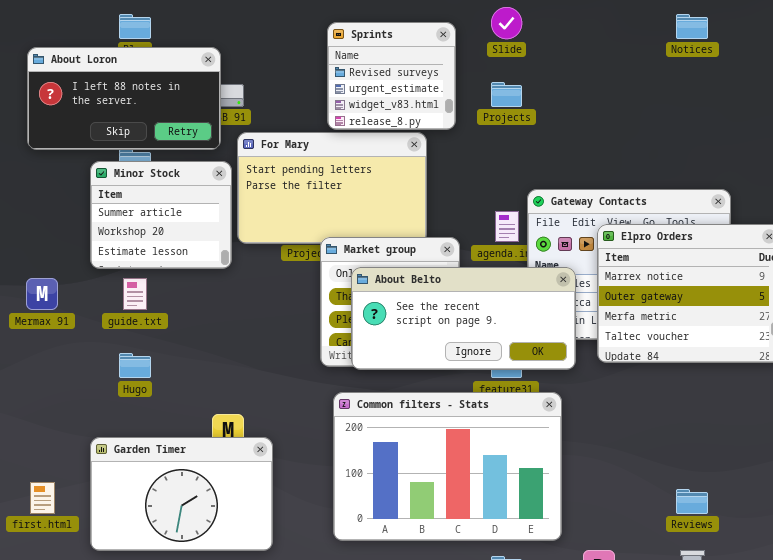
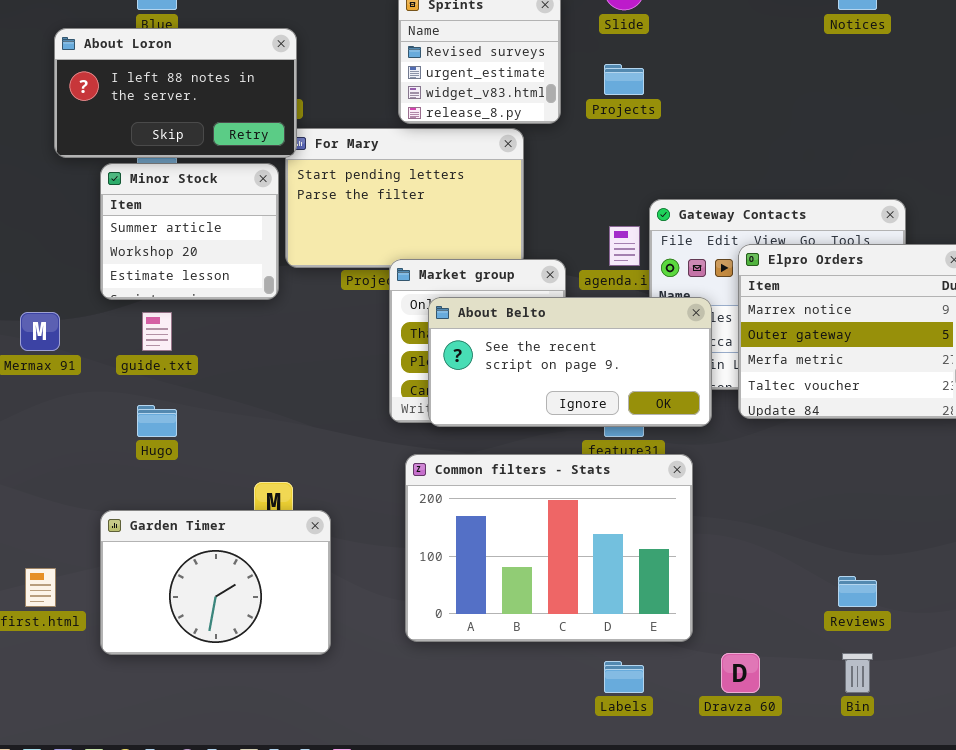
About Loron: [27,47,221,150] -> [54,28,297,158], moved

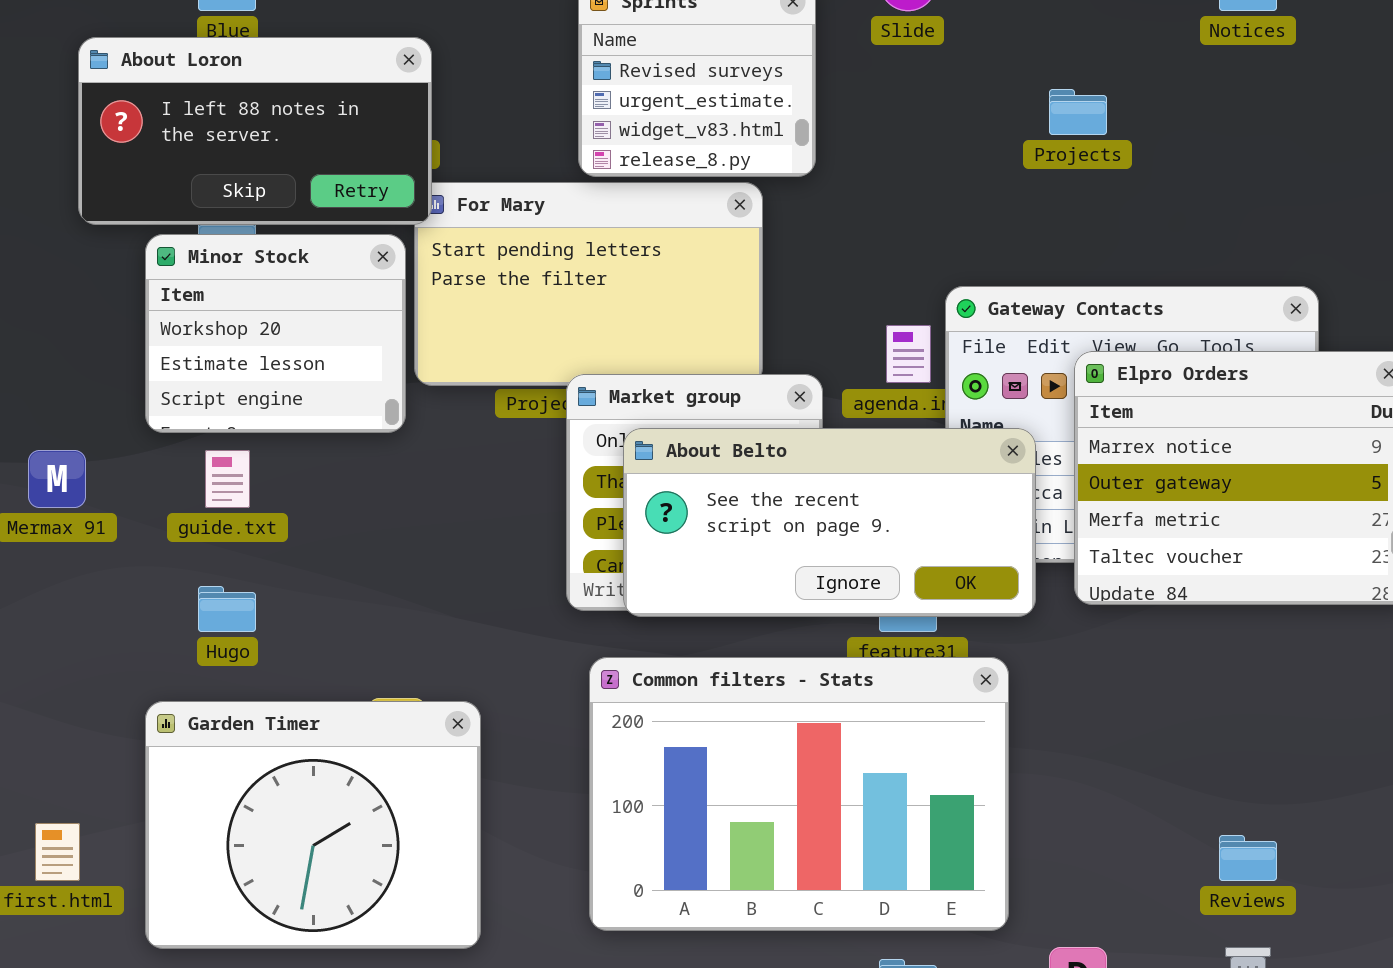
Projects: [604,64,644,95] -> [1049,89,1107,135], moved
Minor Stock: [100,163,279,300] -> [145,234,406,433], scrolled down 1 row
Garden Timer: [100,510,331,655] -> [145,701,481,949], resized

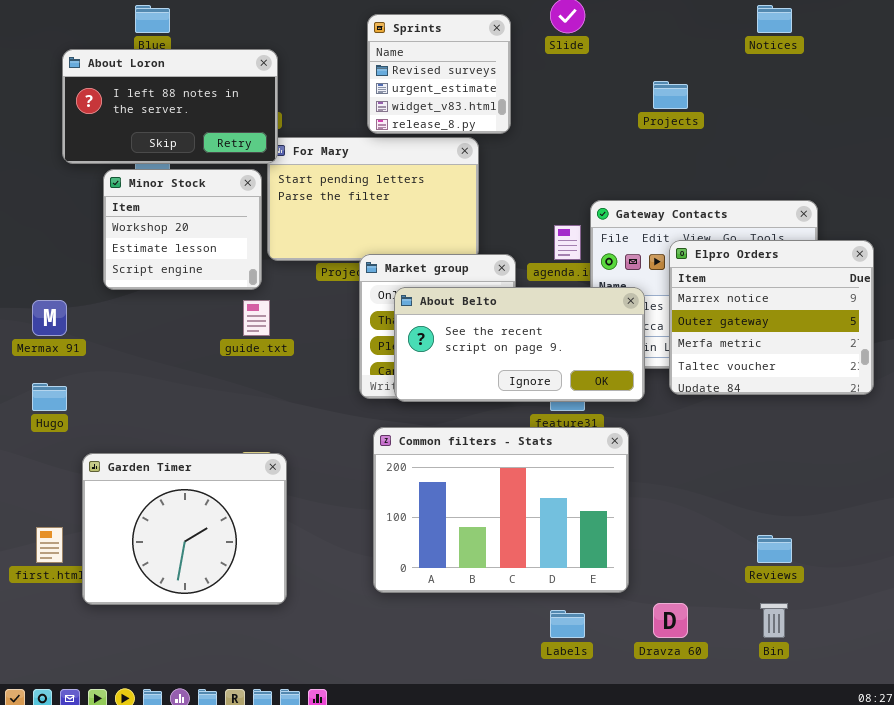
guide.txt: [205,450,250,508] -> [243,300,270,336], moved
Hugo: [198,586,256,632] -> [32,383,67,411], moved
Garden Timer: [145,701,481,949] -> [82,453,287,605], moved

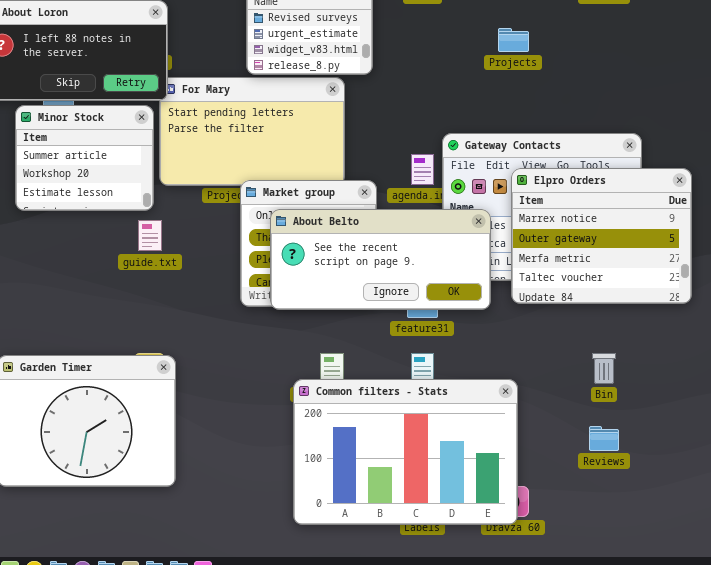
Minor Stock: [103,169,262,290] -> [15,105,154,211], scrolled up 1 row
Common filters - Stats: [373,427,629,593] -> [293,379,518,525], moved
Bin: [760,603,788,638] -> [592,353,616,384], moved

